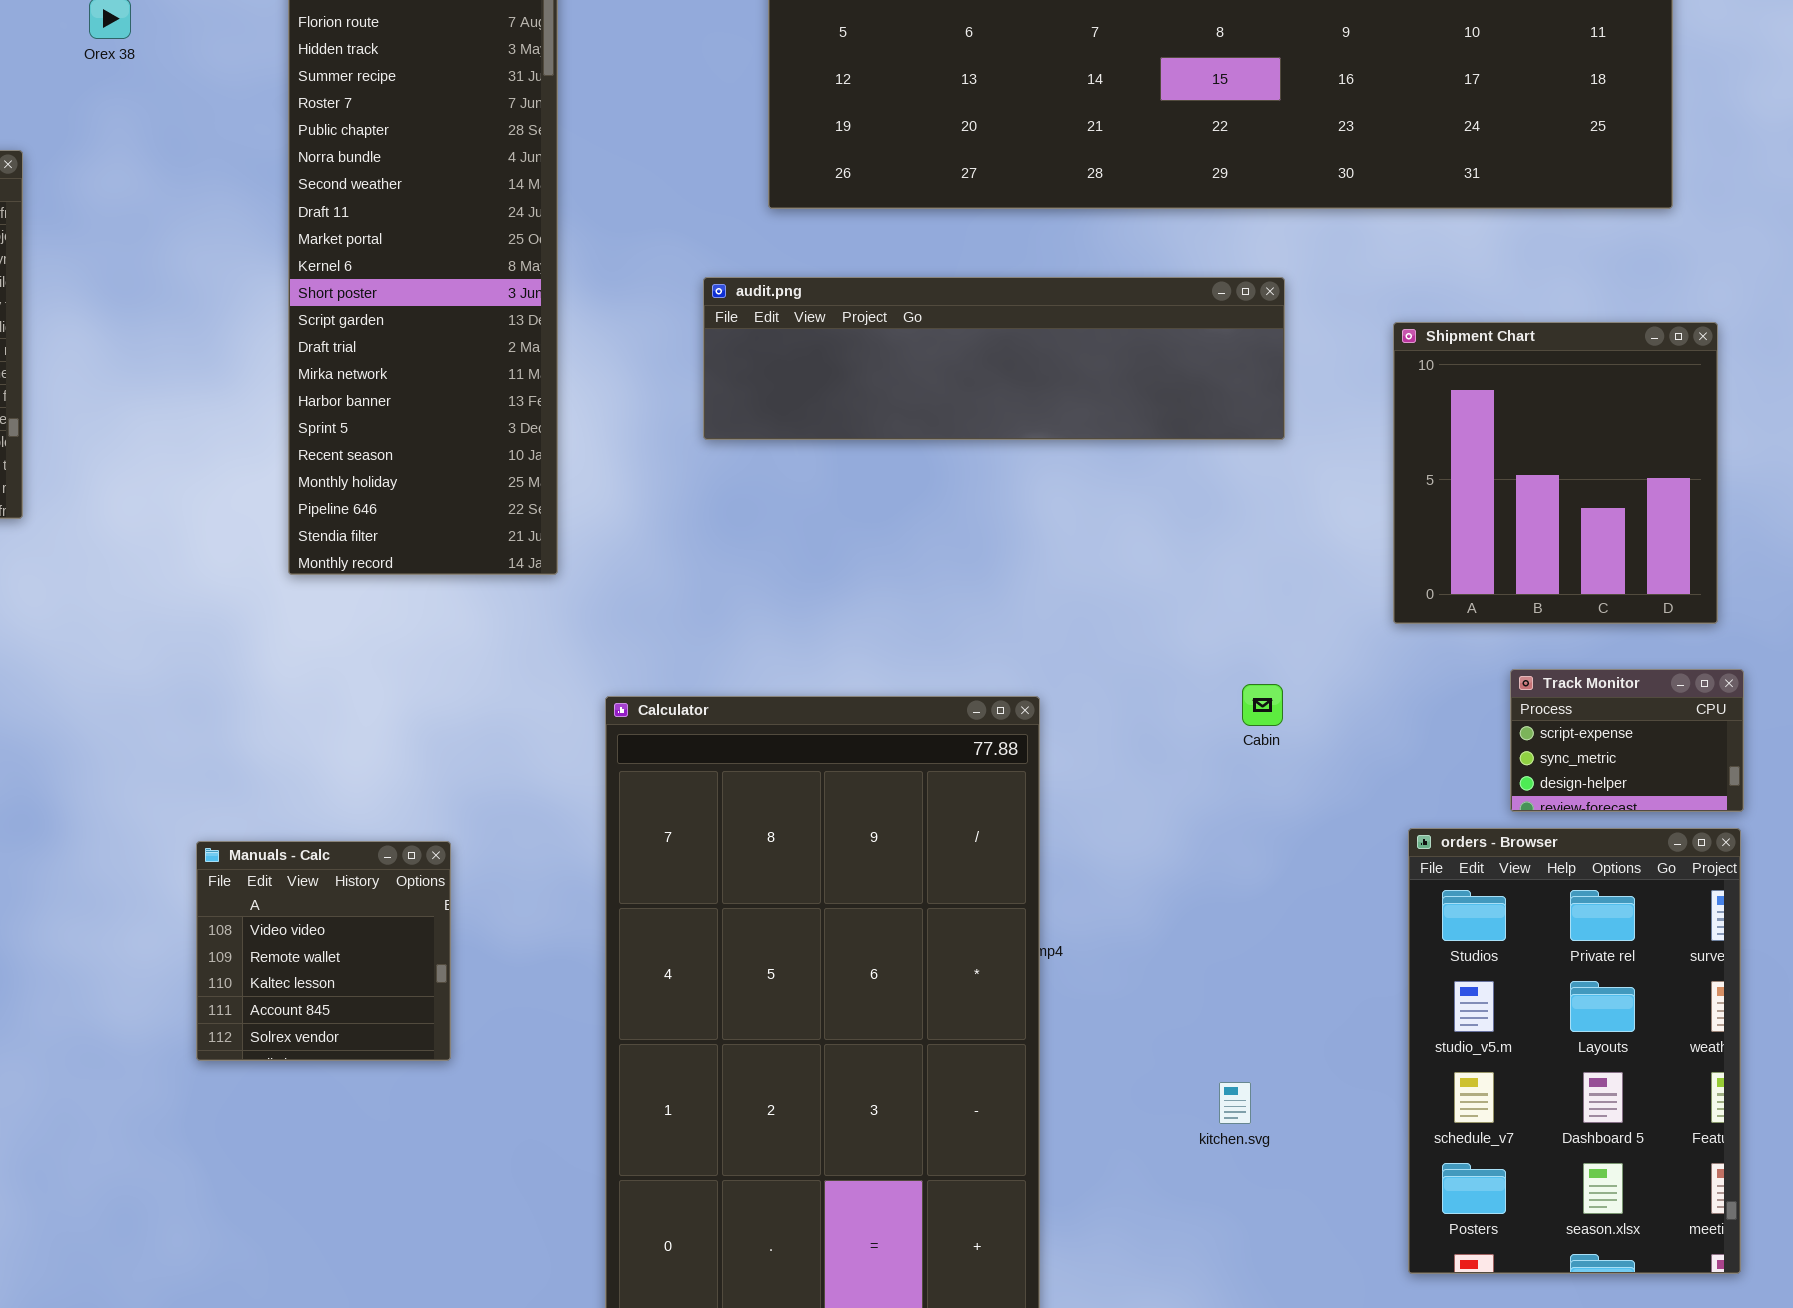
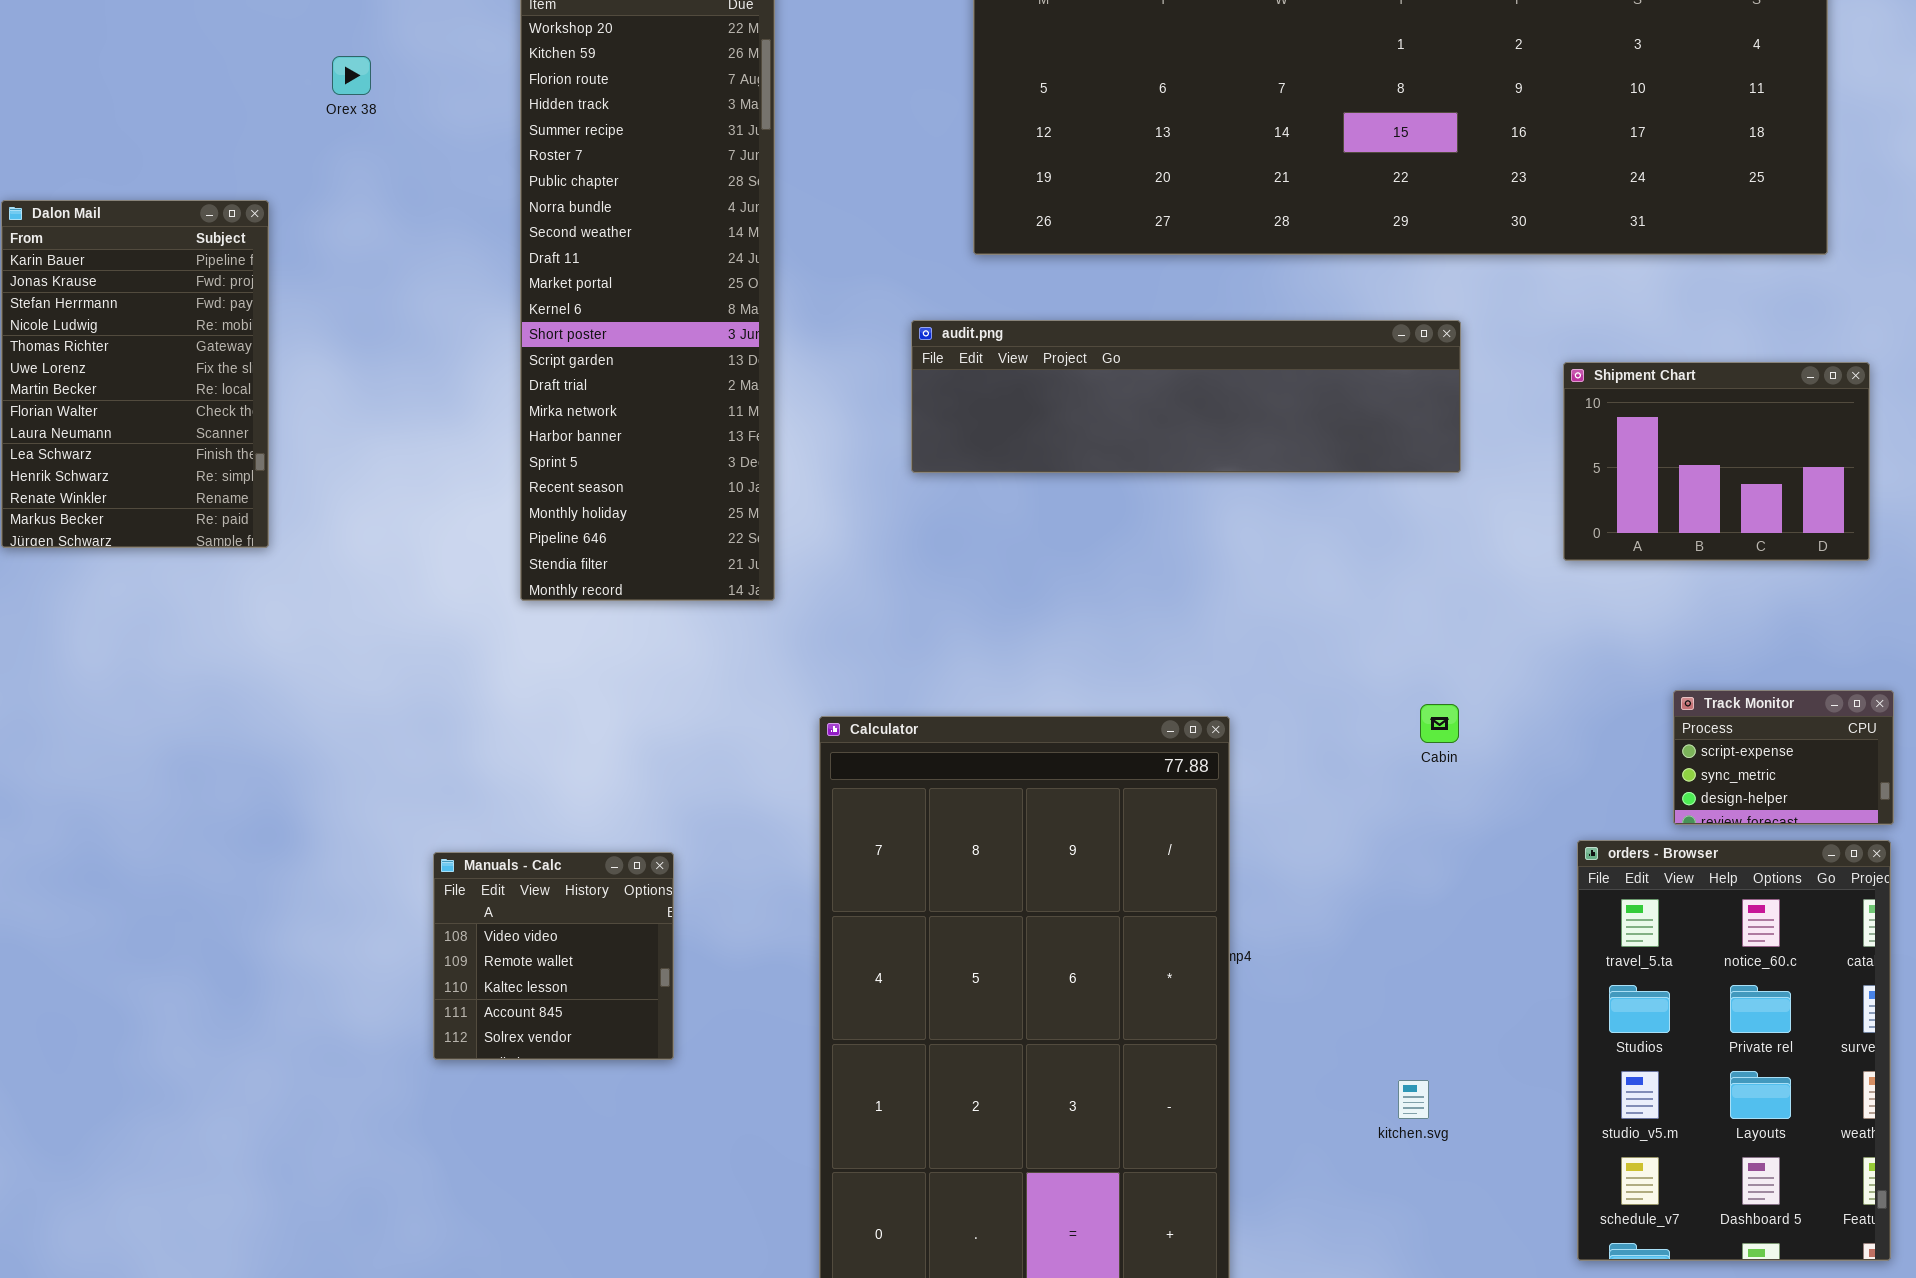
Shipment Chart: [1393,322,1718,624] -> [1563,362,1870,561], resized
orders - Browser: [1408,828,1741,1274] -> [1577,840,1891,1261], scrolled up 1 row

